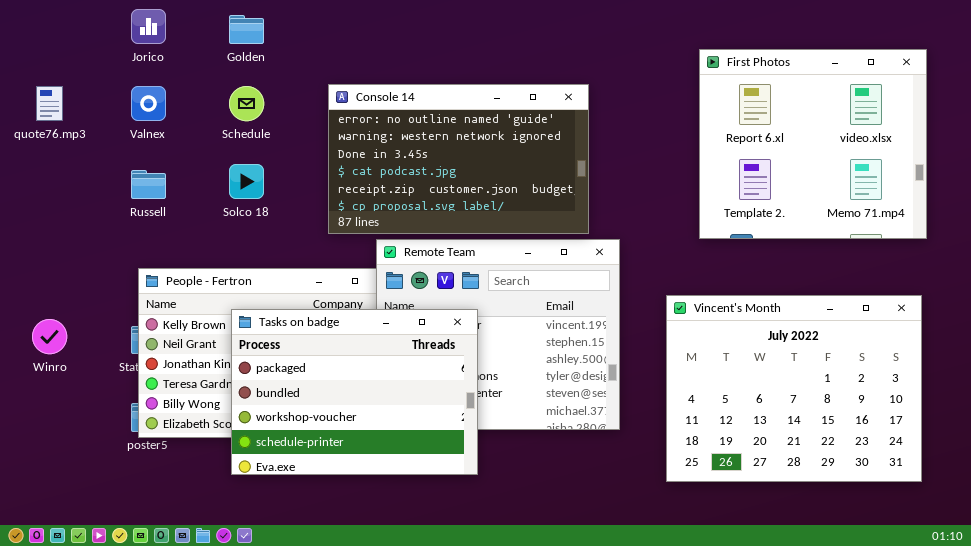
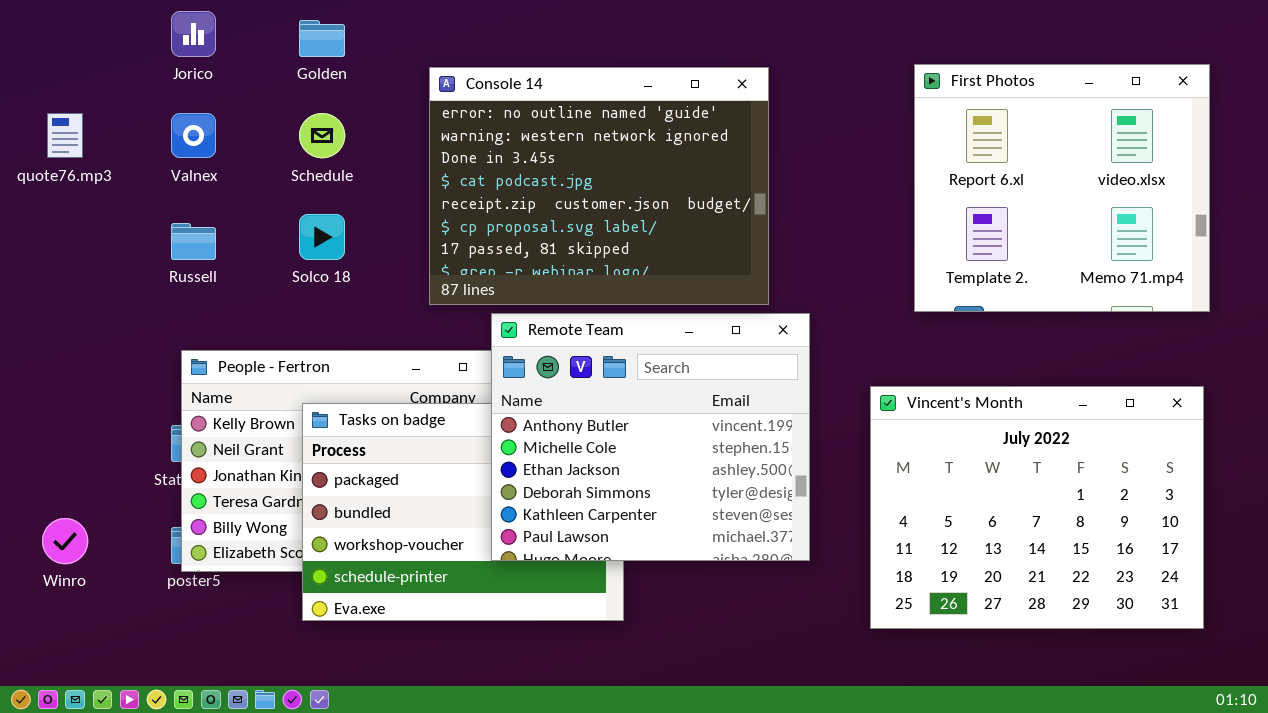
Console 14: [328,84,589,234] -> [429,67,769,305], resized
Remote Team: [376,239,620,430] -> [491,313,810,561], raised
Winro: [32,319,67,354] -> [42,518,88,564], moved

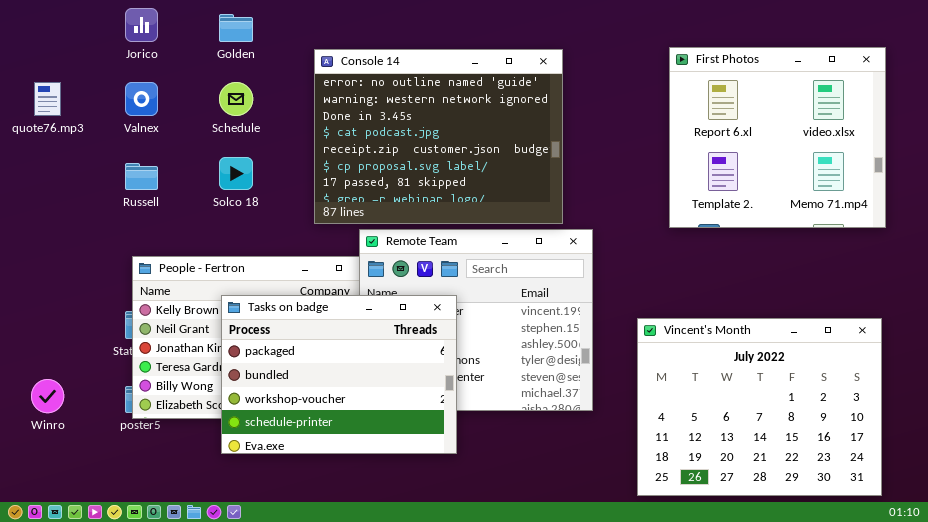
Vincent's Month: [870,386,1204,629] -> [637,318,882,496], moved
Tasks on badge: [302,403,624,621] -> [221,295,457,454], raised

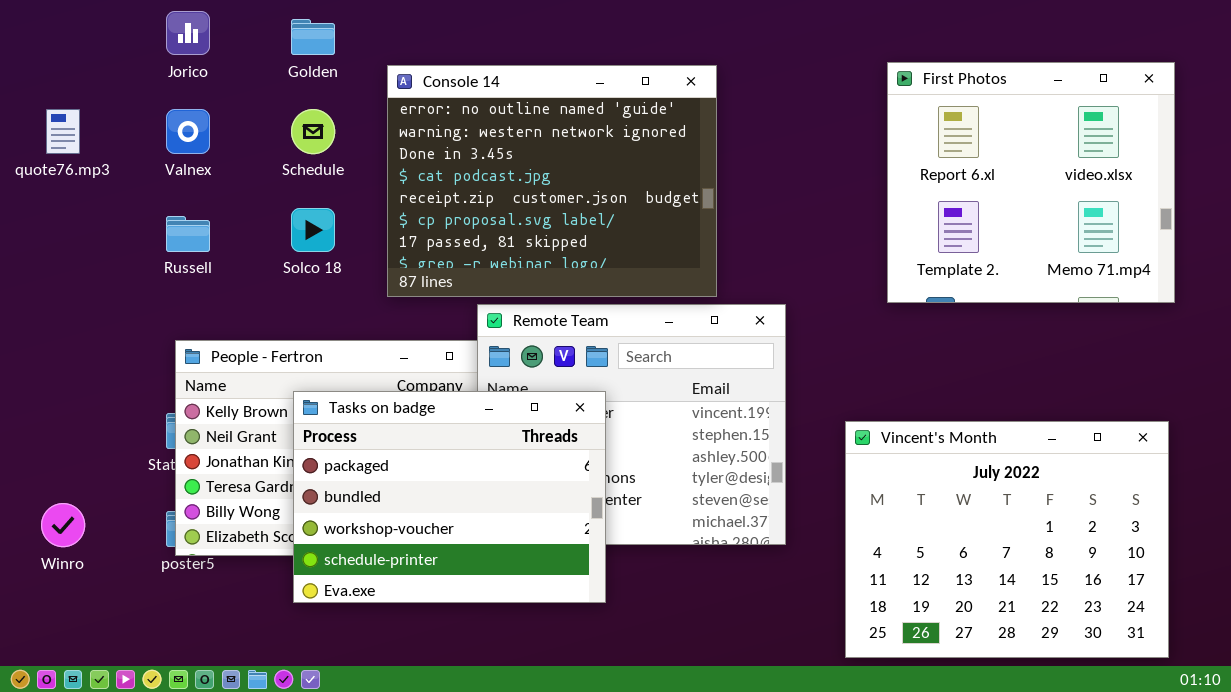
Console 14: [314,49,563,224] -> [387,65,717,297], moved

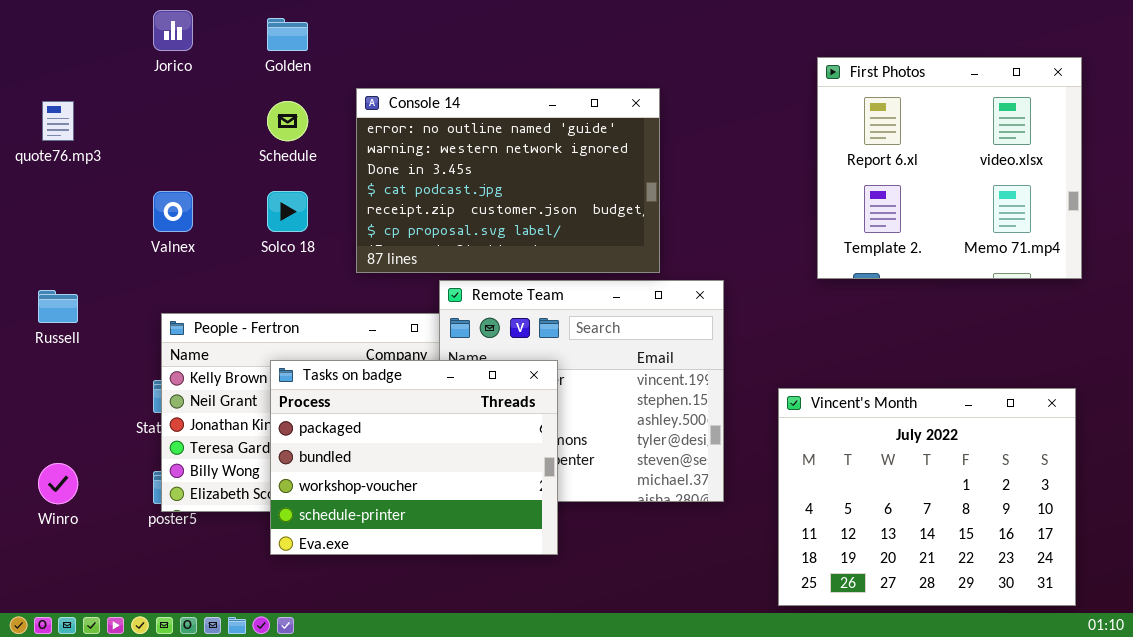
Console 14: [387,65,717,297] -> [356,88,660,273], resized
Valnex: [166,109,210,154] -> [153,191,193,232], moved
Russell: [166,216,210,252] -> [38,290,78,323], moved

